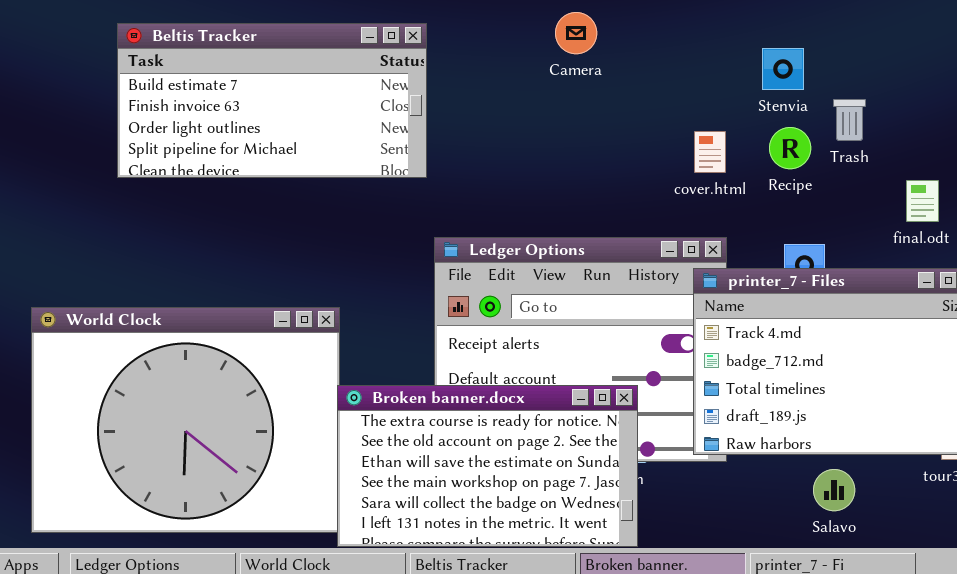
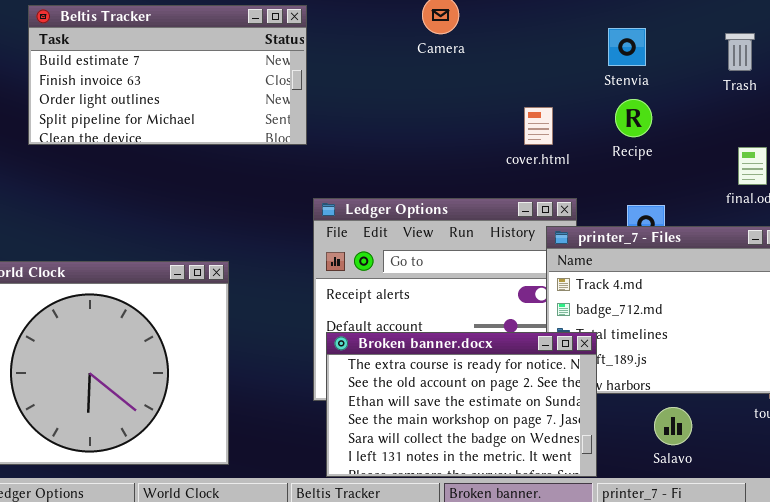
Trash: [833,99,866,141] -> [725,33,755,71], moved
cover.html: [694,131,726,173] -> [524,107,553,145], moved
Broken banner.docx: [337,385,638,547] -> [326,332,597,477], moved

